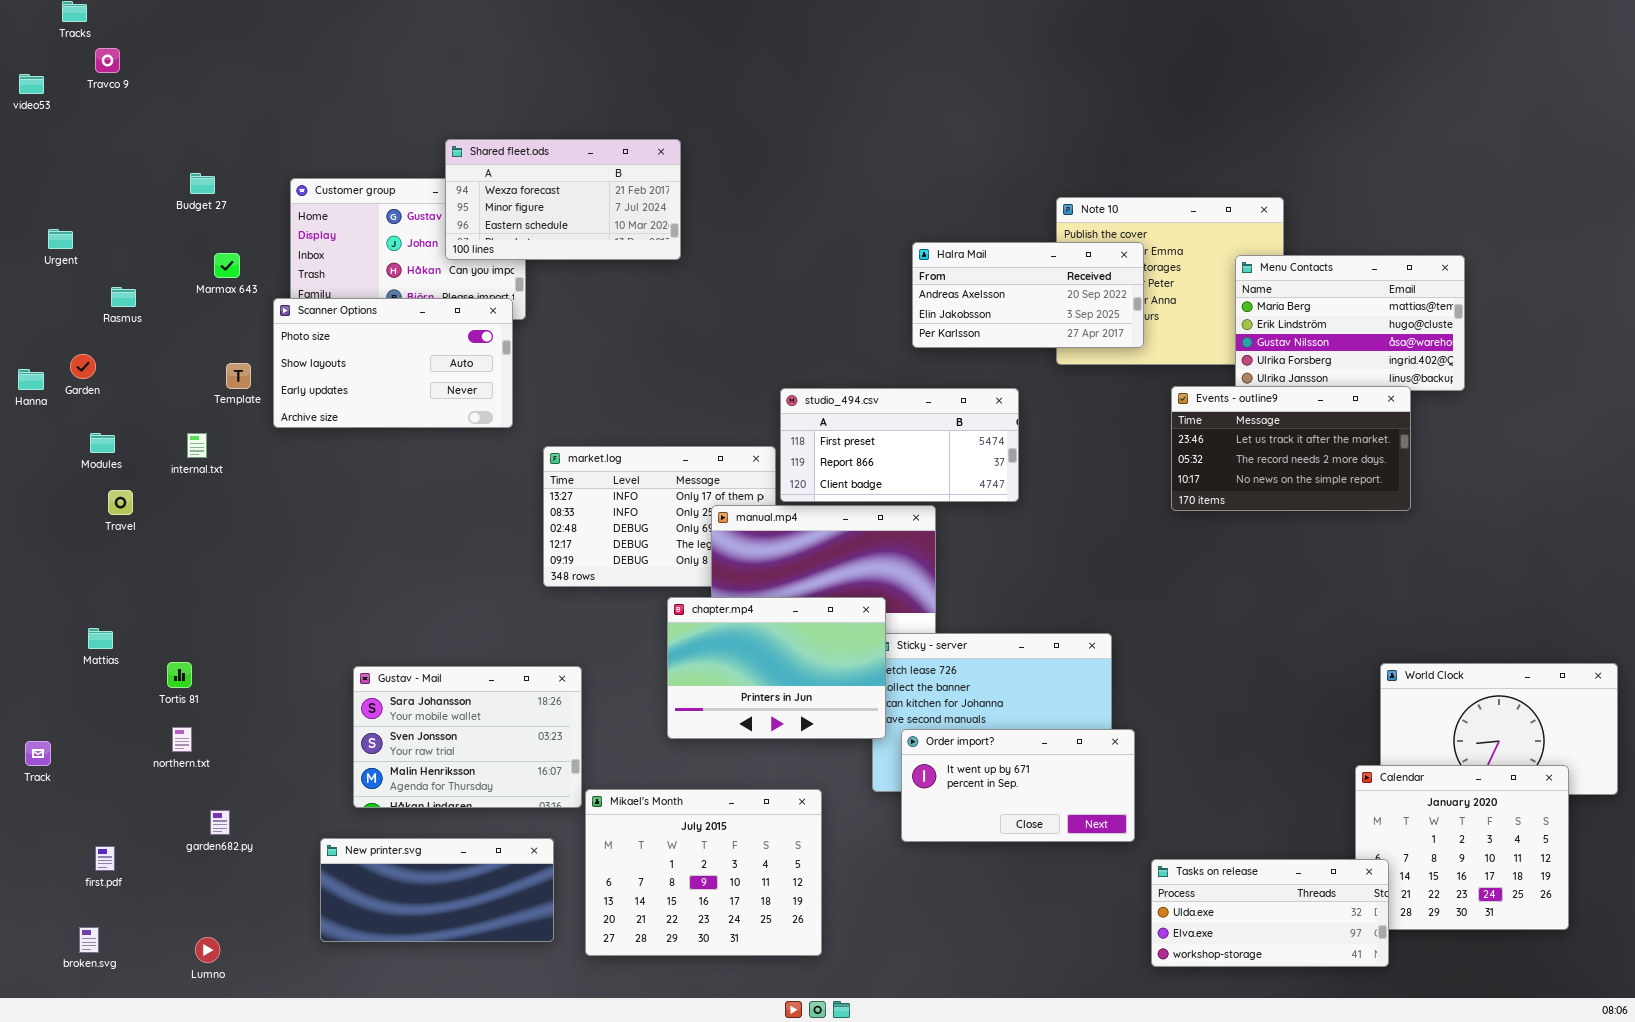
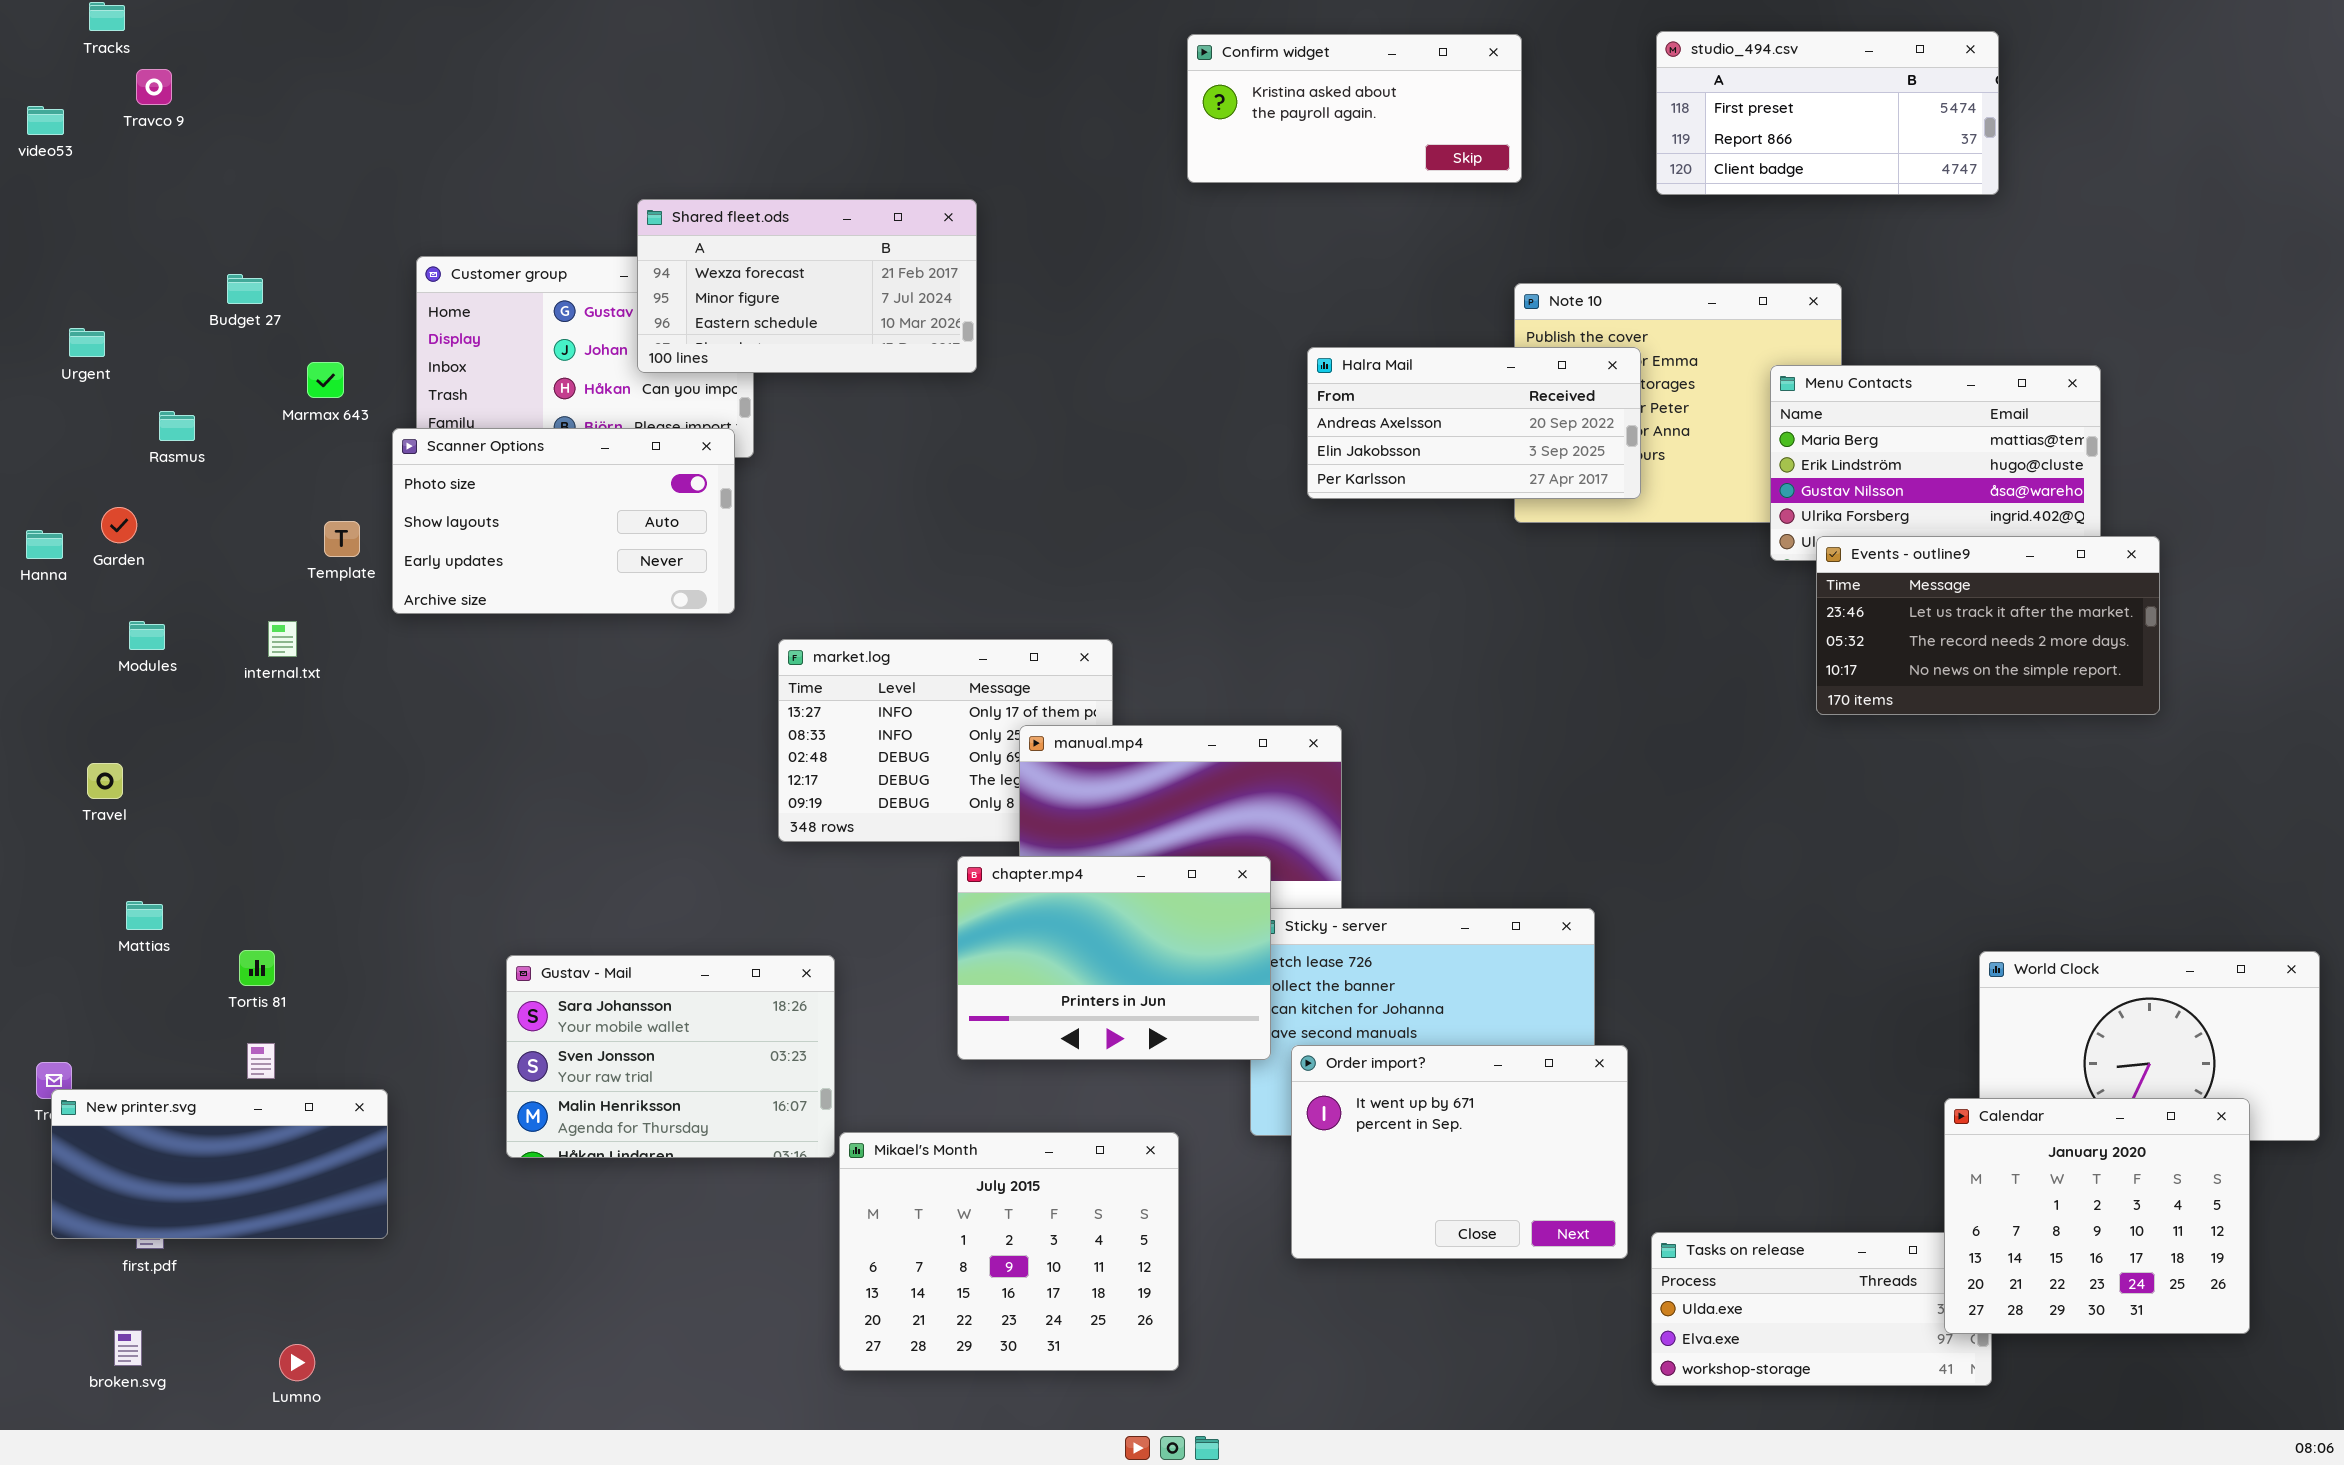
Confirm widget: none -> [1187,34,1522,183], opened
Budget 27: [190,173,215,194] -> [227,274,263,304], moved
Events - outline9: [1171,386,1411,511] -> [1816,536,2160,715], moved
studio_494.csv: [780,388,1019,502] -> [1656,31,1999,195], moved
Travel: [108,490,133,515] -> [87,763,123,799], moved
Order import?: [901,729,1135,842] -> [1291,1045,1628,1259], resized
Calendar: [1355,765,1569,930] -> [1944,1098,2250,1334], raised
New printer.svg: [320,838,554,942] -> [51,1089,388,1239], moved

